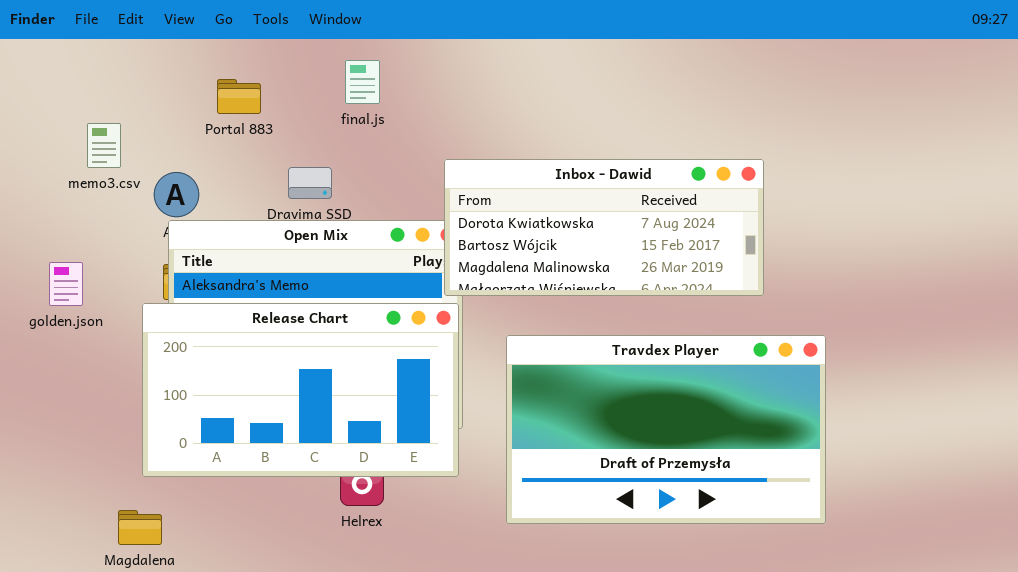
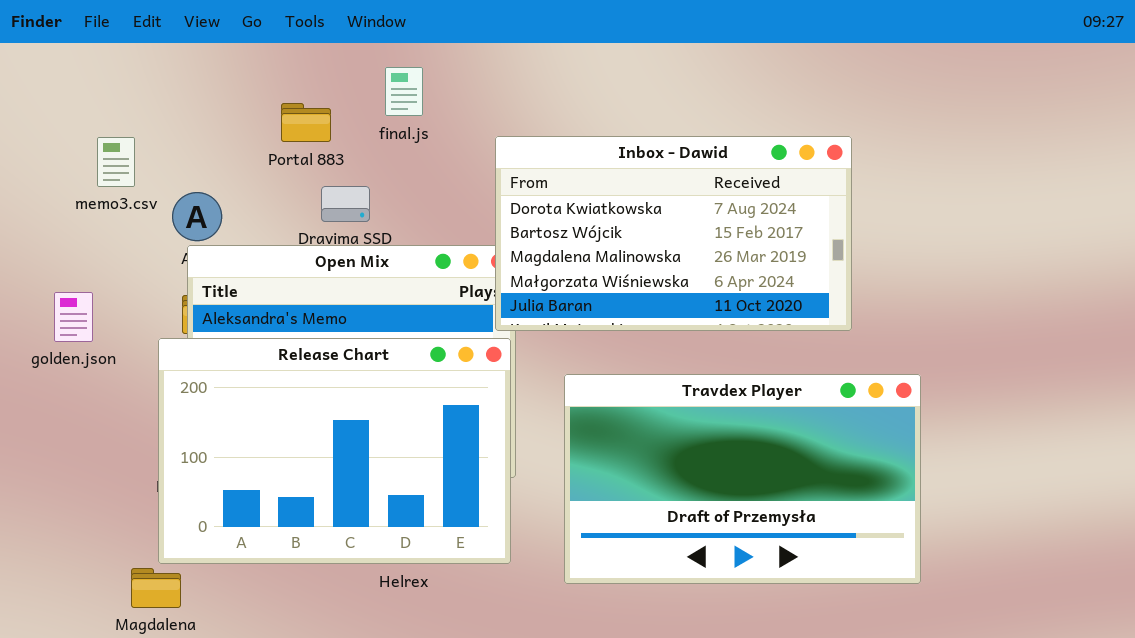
Portal 883: [217,79,261,114] -> [281,103,331,142], moved
Inbox - Dawid: [444,159,764,296] -> [495,136,852,331], resized
Release Chart: [142,303,459,477] -> [158,338,511,564], resized

